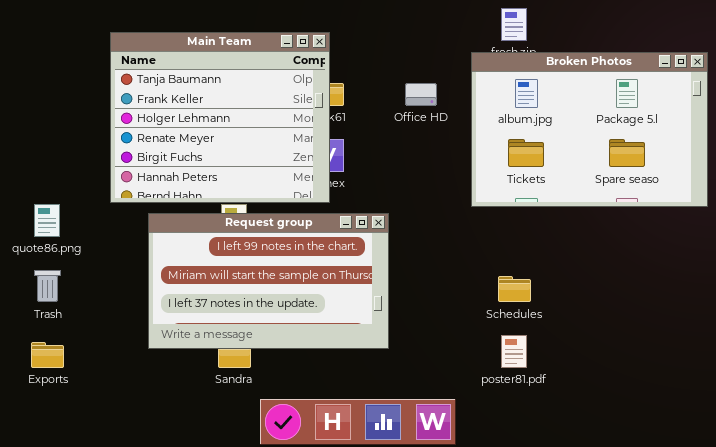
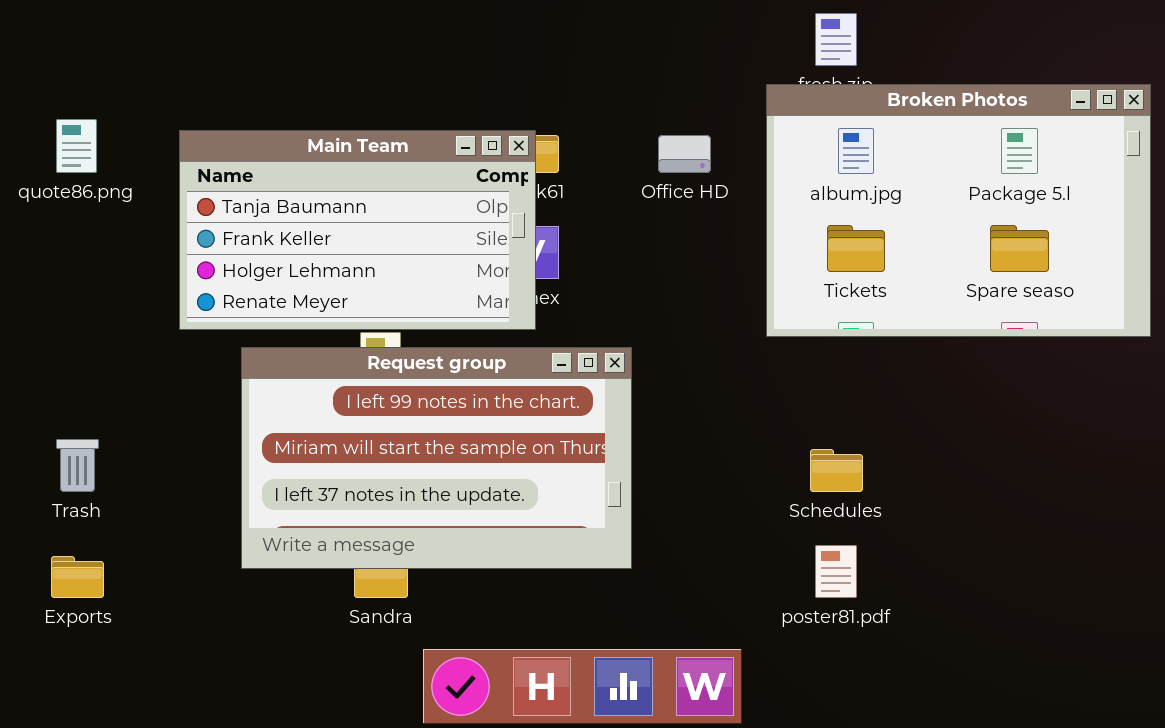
Main Team: [110,32,330,203] -> [179,130,536,330], resized
quote86.png: [34,204,60,237] -> [56,119,97,173], moved

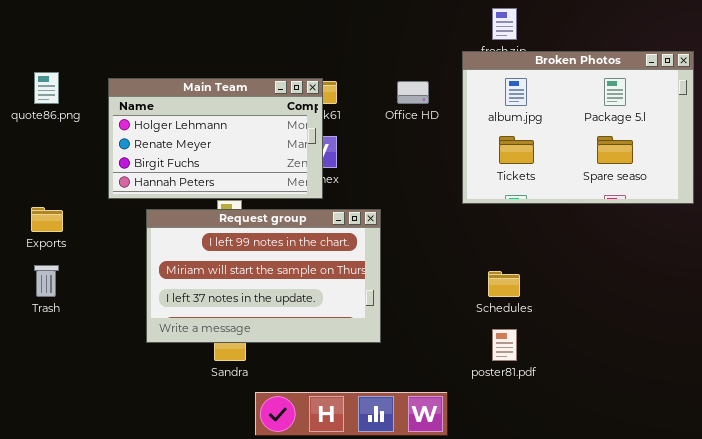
Main Team: [179,130,536,330] -> [108,78,323,199], scrolled down 2 rows
Exports: [51,556,104,598] -> [31,207,63,232], moved

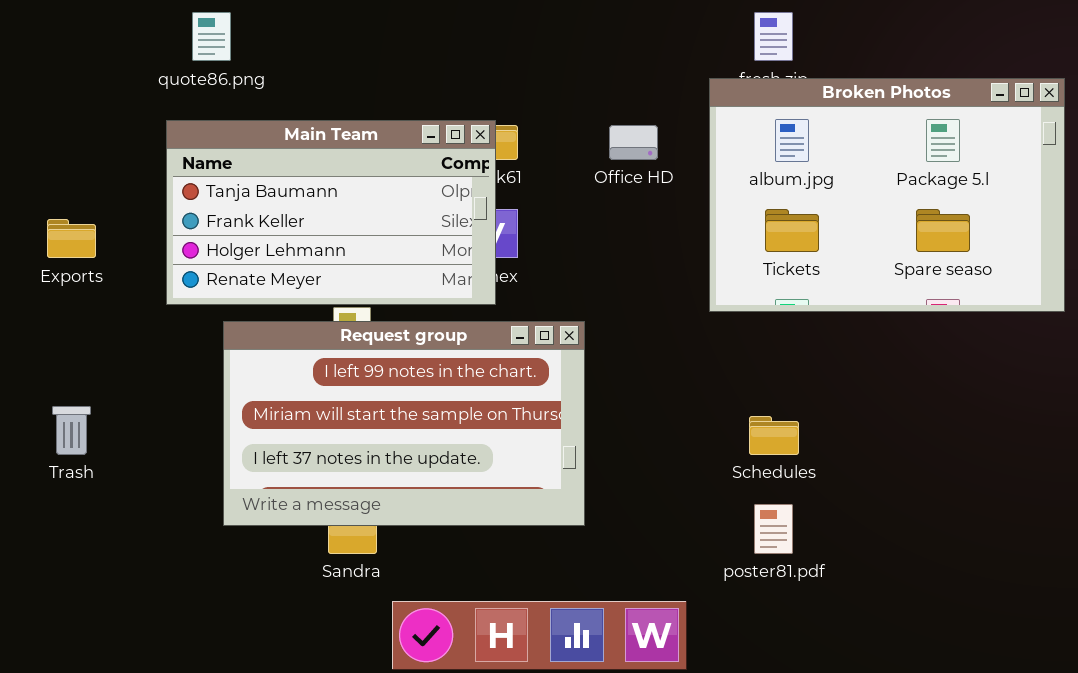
quote86.png: [34,72,59,104] -> [192,12,231,61], moved
Main Team: [108,78,323,199] -> [166,120,496,305], scrolled up 2 rows
Exports: [31,207,63,232] -> [47,219,96,258], moved

